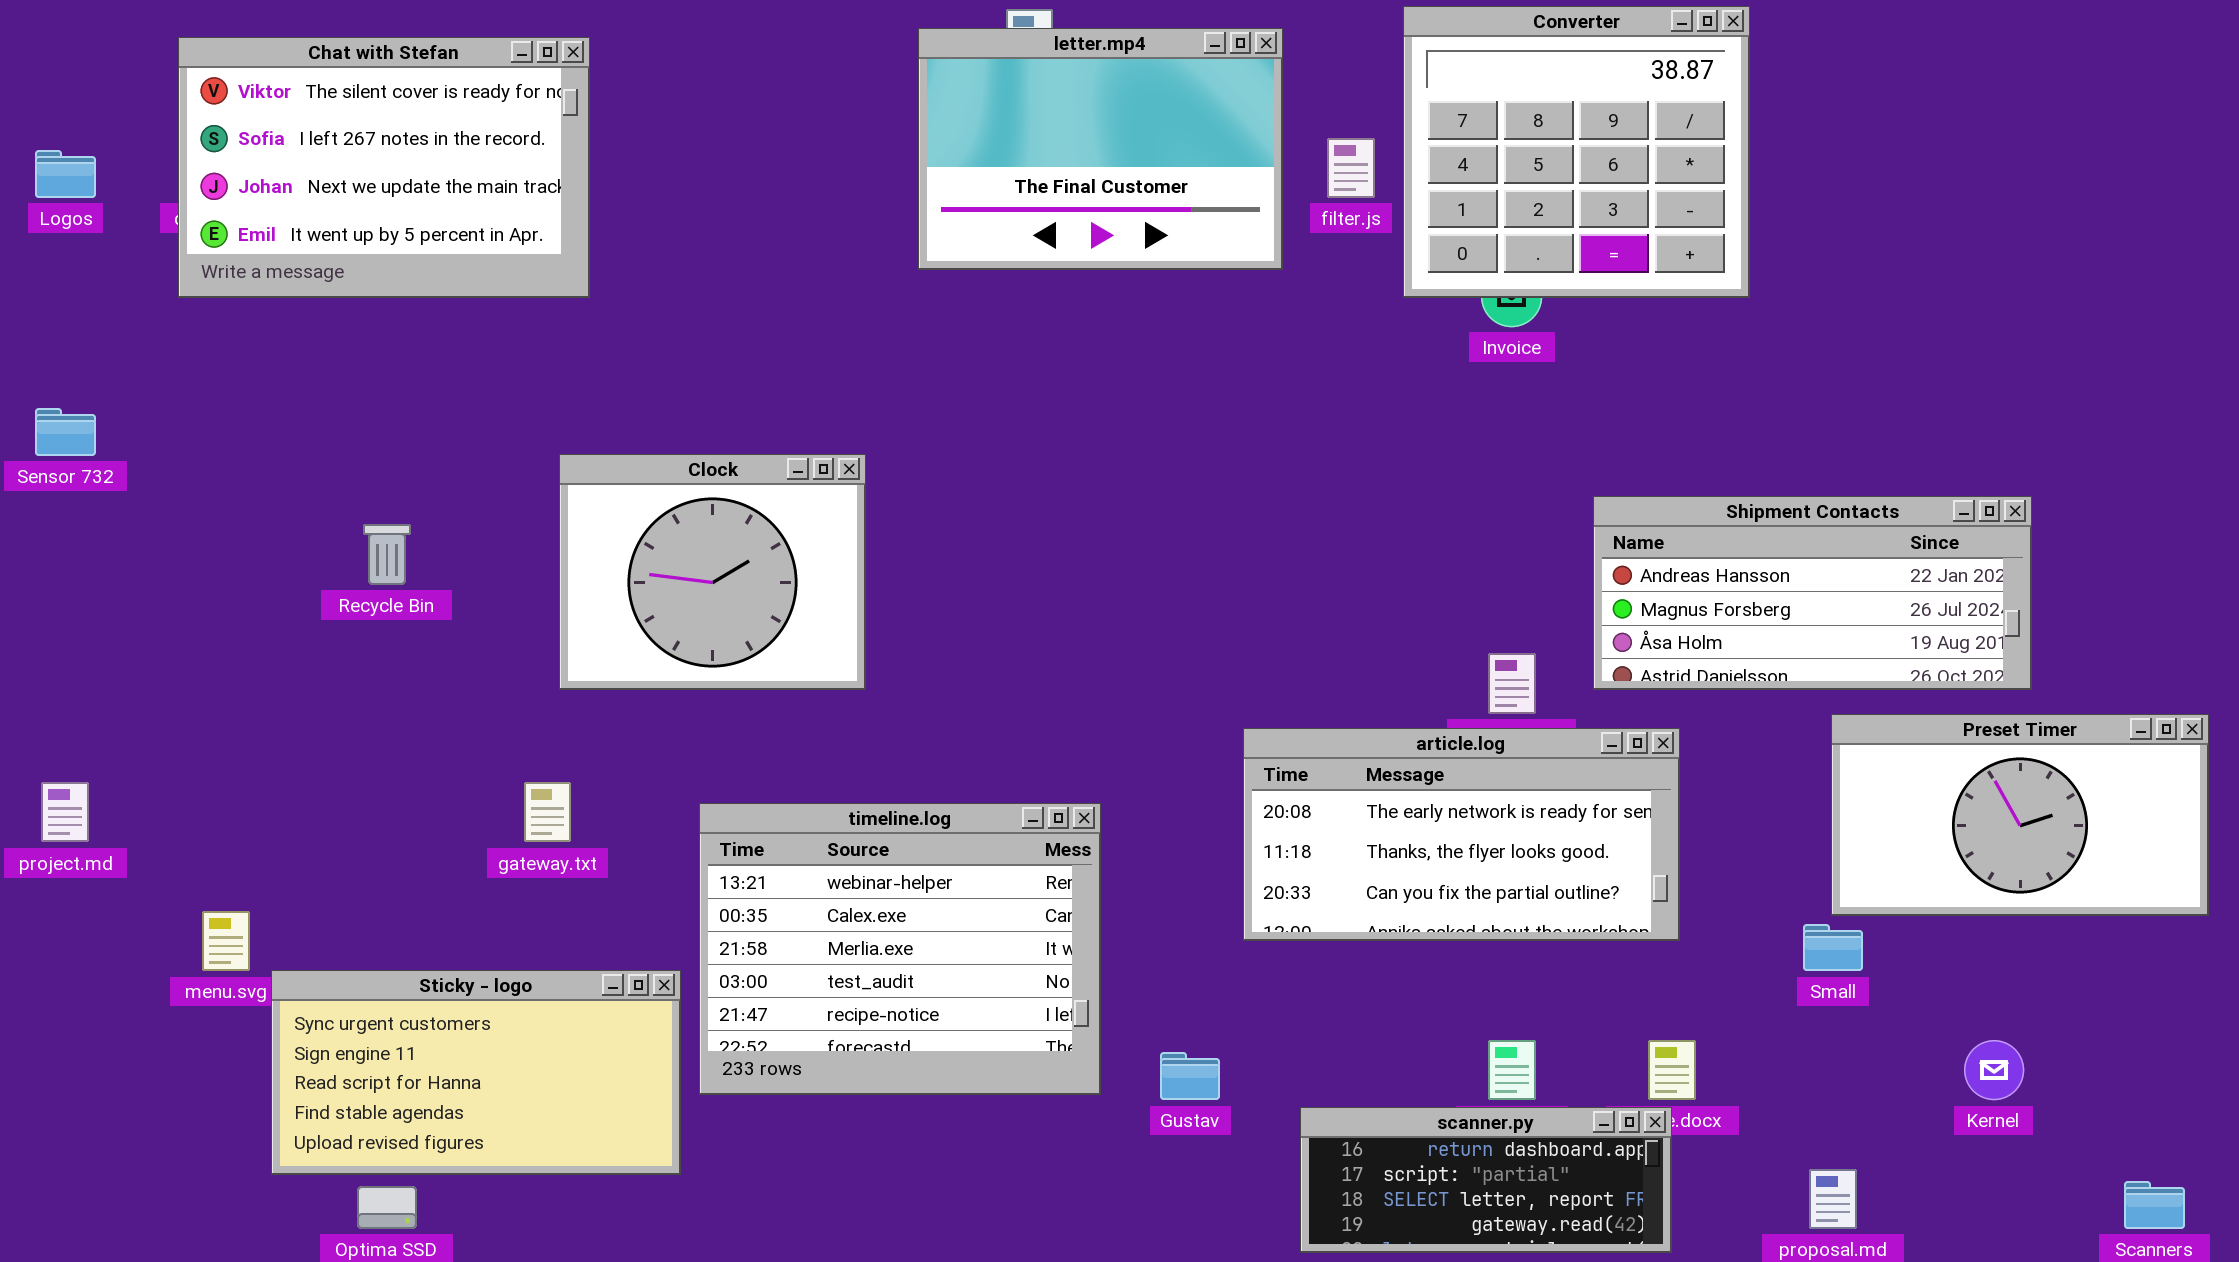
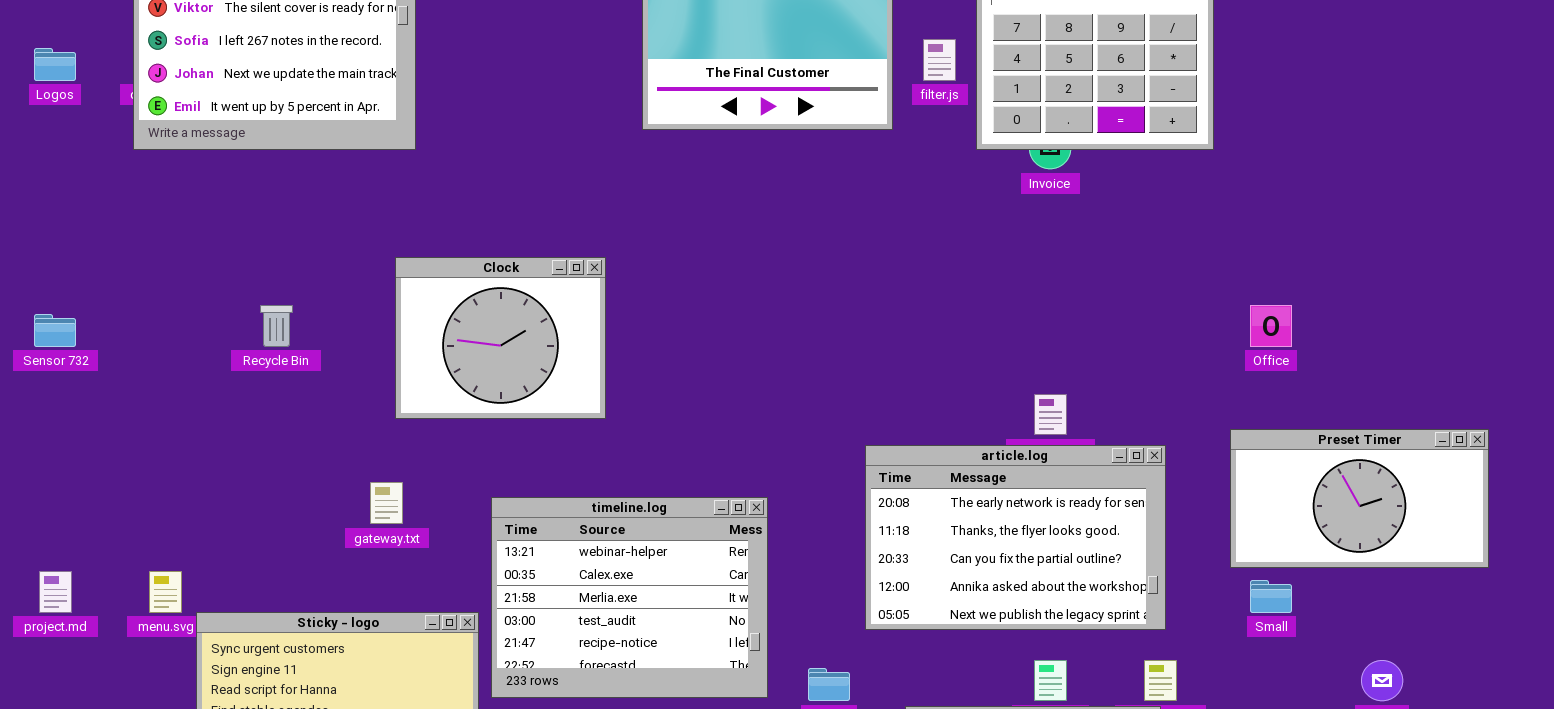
Sensor 732: [35,408,96,456] -> [34,314,76,347], moved
Shipment Contacts: [1593,496,2032,690] -> none, closed
Preset Timer: [1831,714,2209,916] -> [1230,429,1489,568], moved
article.log: [1243,728,1680,941] -> [865,445,1166,630], resized
project.md: [41,782,89,842] -> [39,571,72,613], moved

